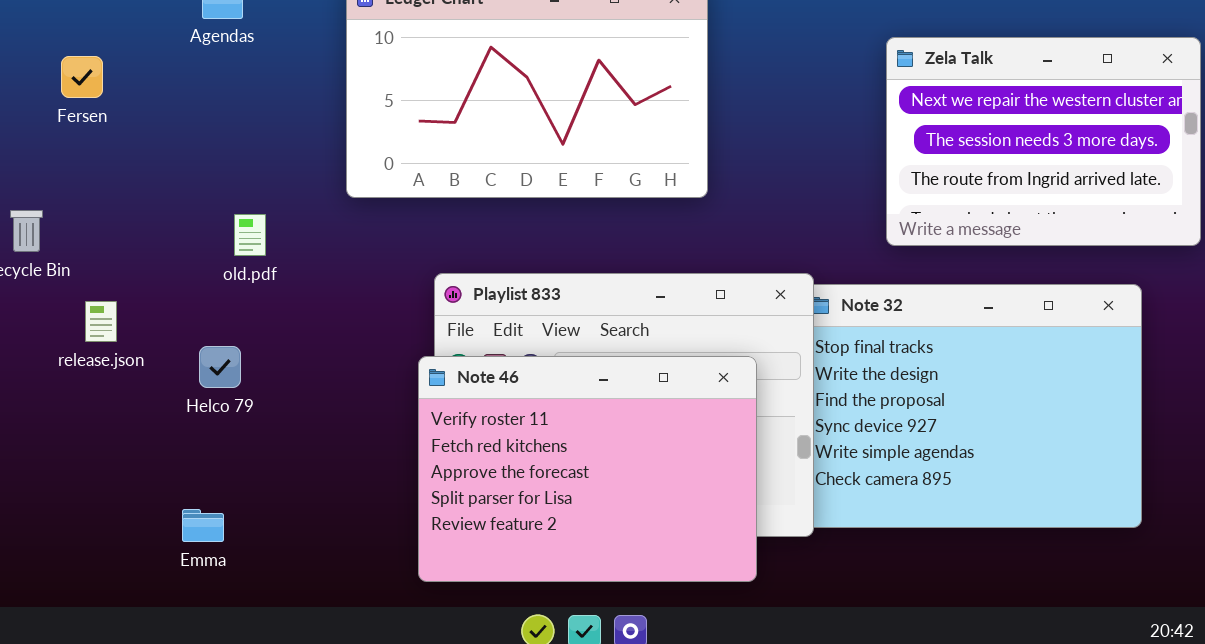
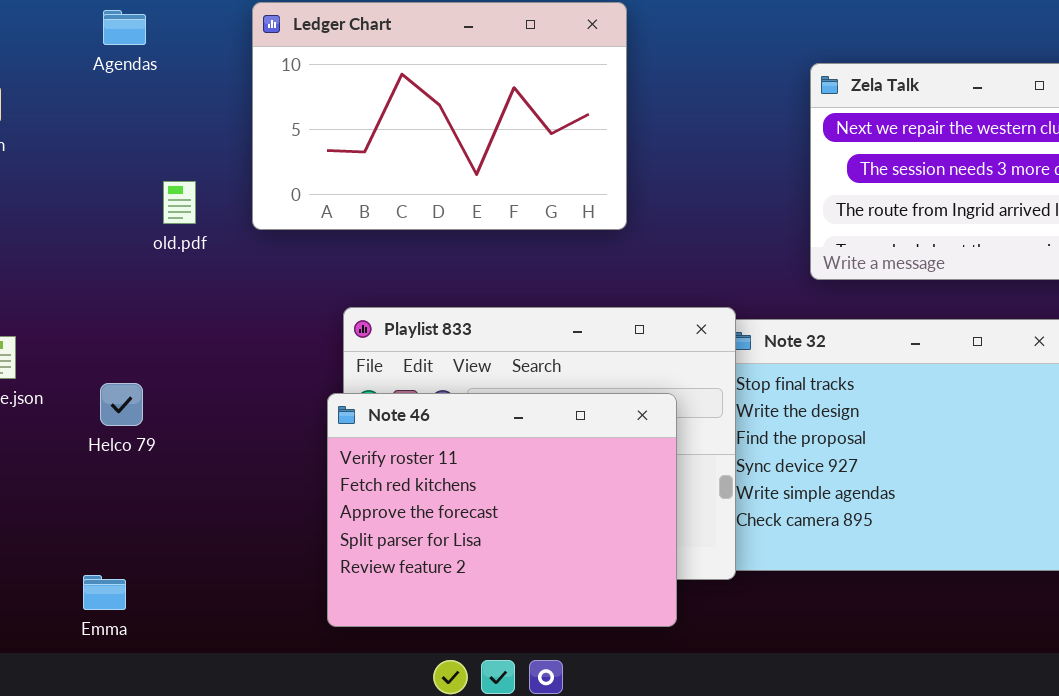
old.pdf: [234,214,266,256] -> [163,181,196,224], moved
Emma: [182,509,224,542] -> [83,575,126,610], moved

